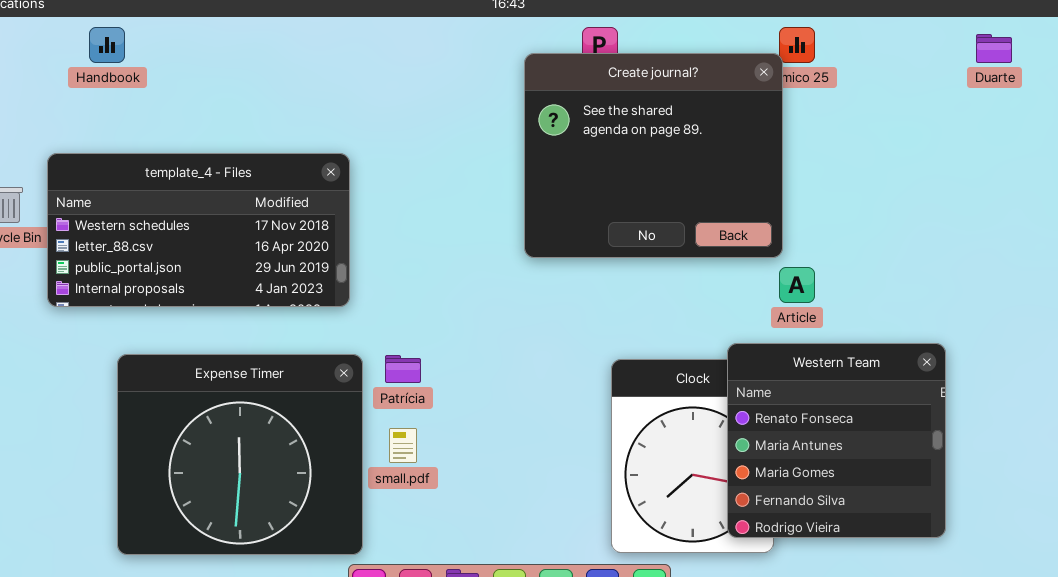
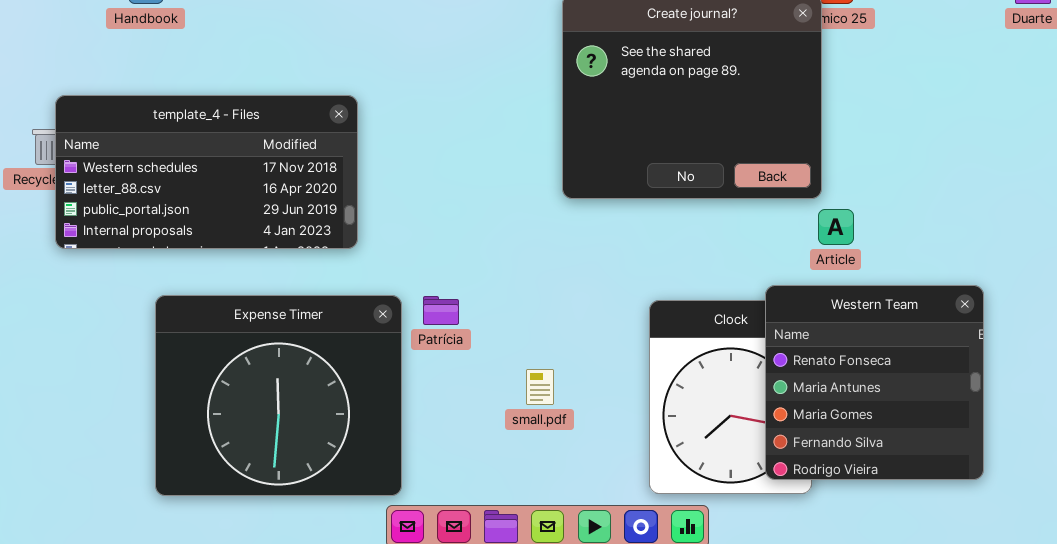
template_4 - Files: [47,153,350,307] -> [55,95,358,249], moved
small.pdf: [389,428,417,463] -> [526,369,554,405], moved

